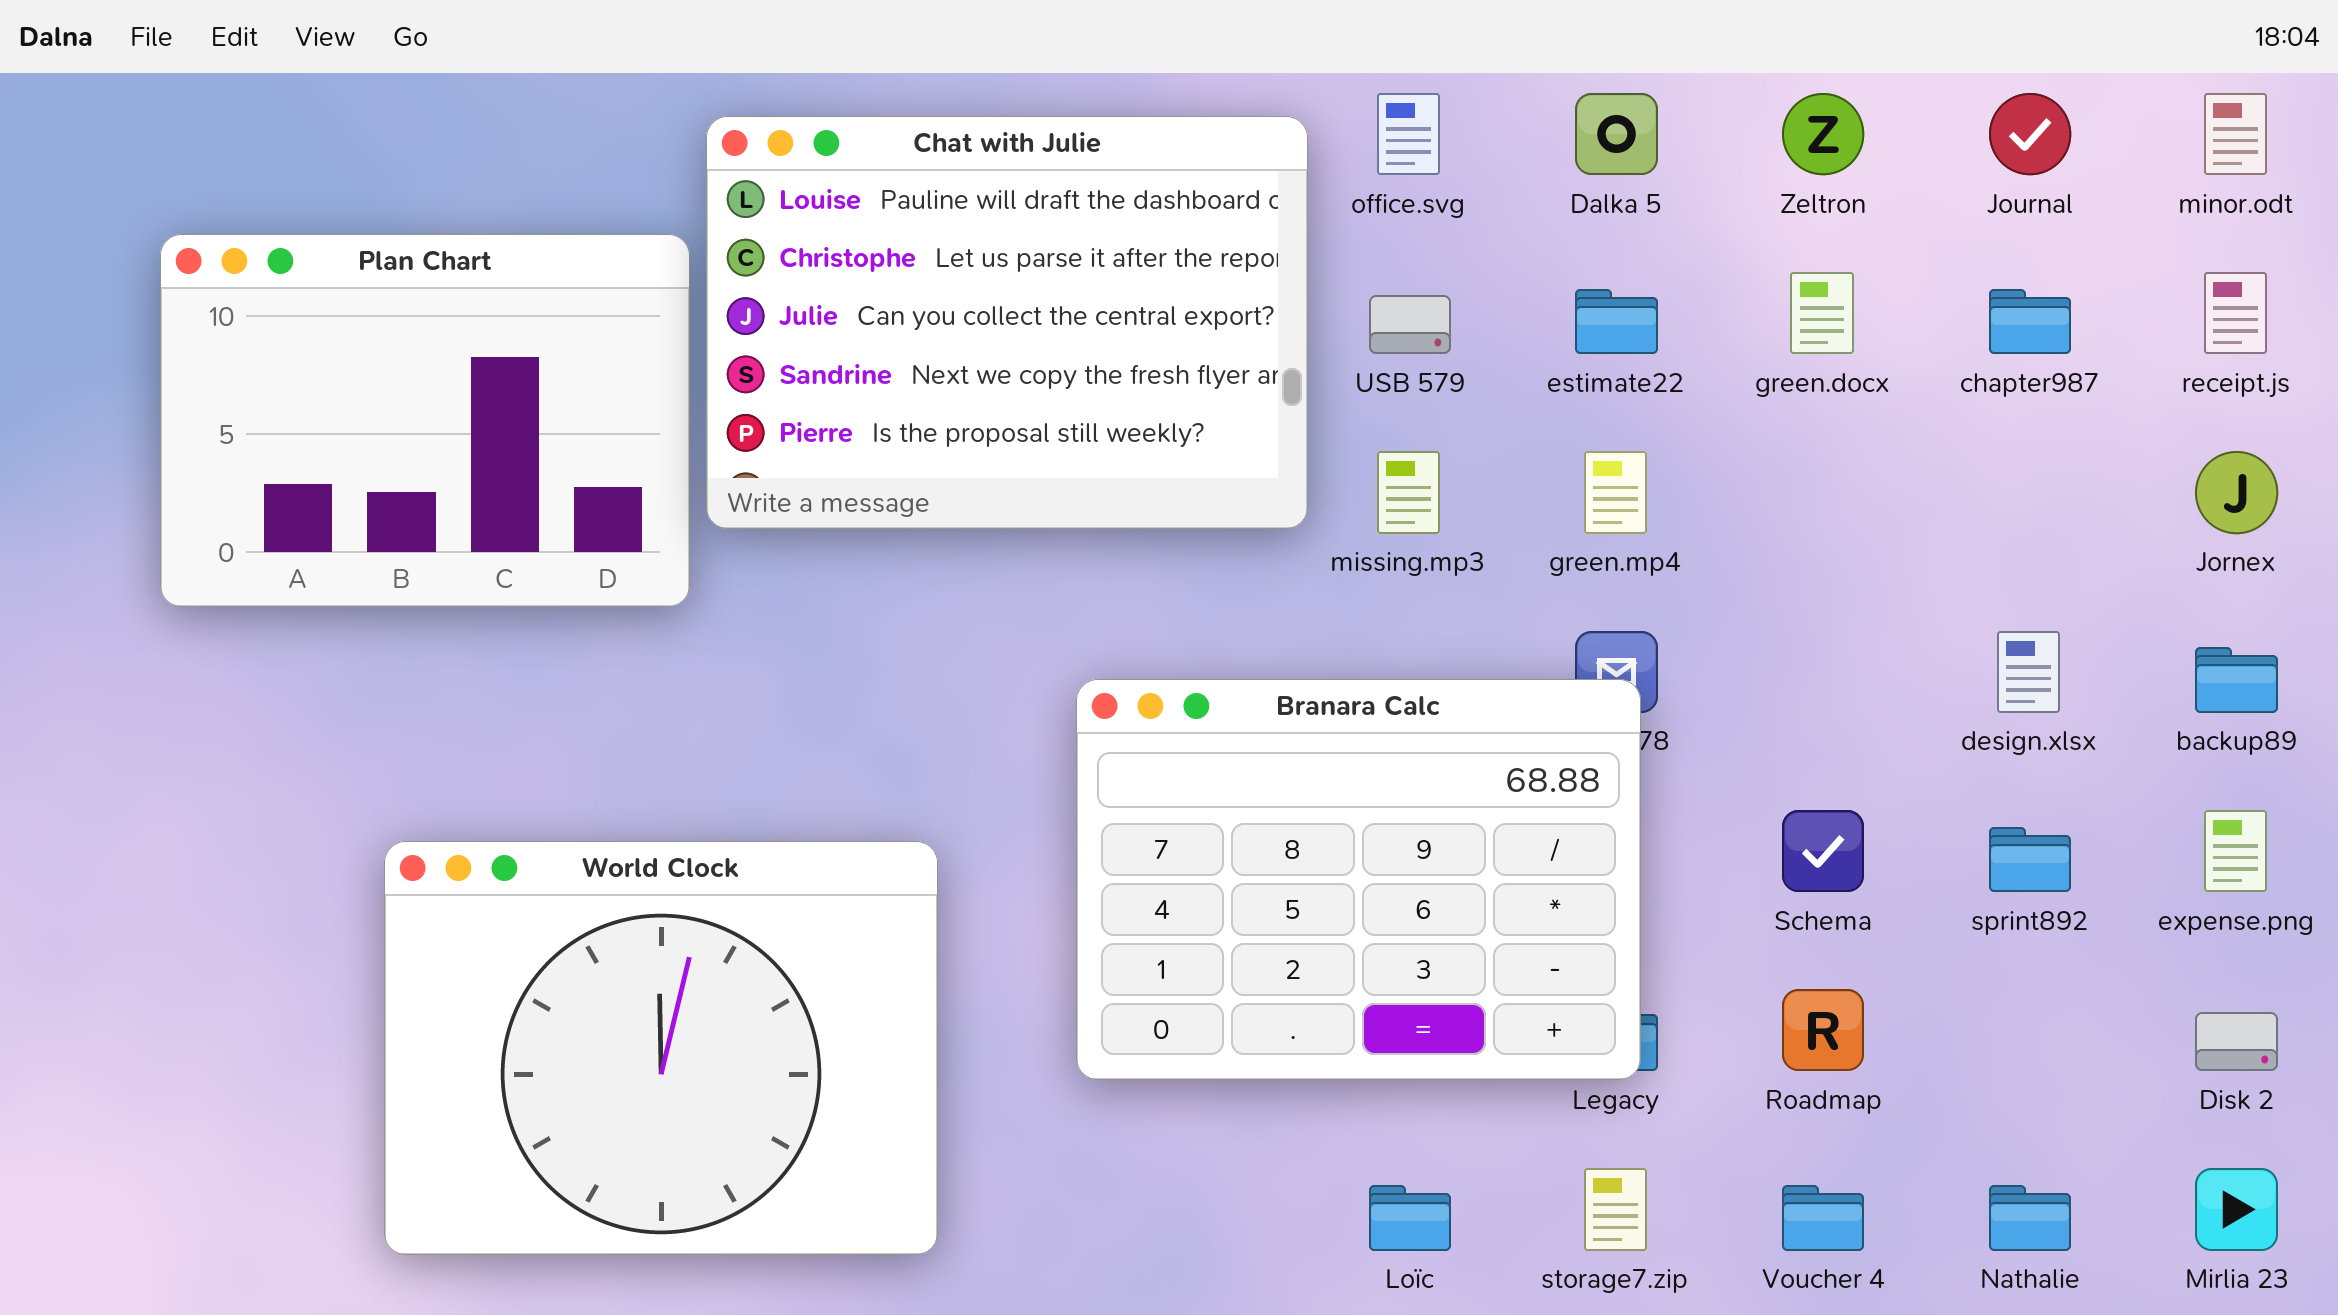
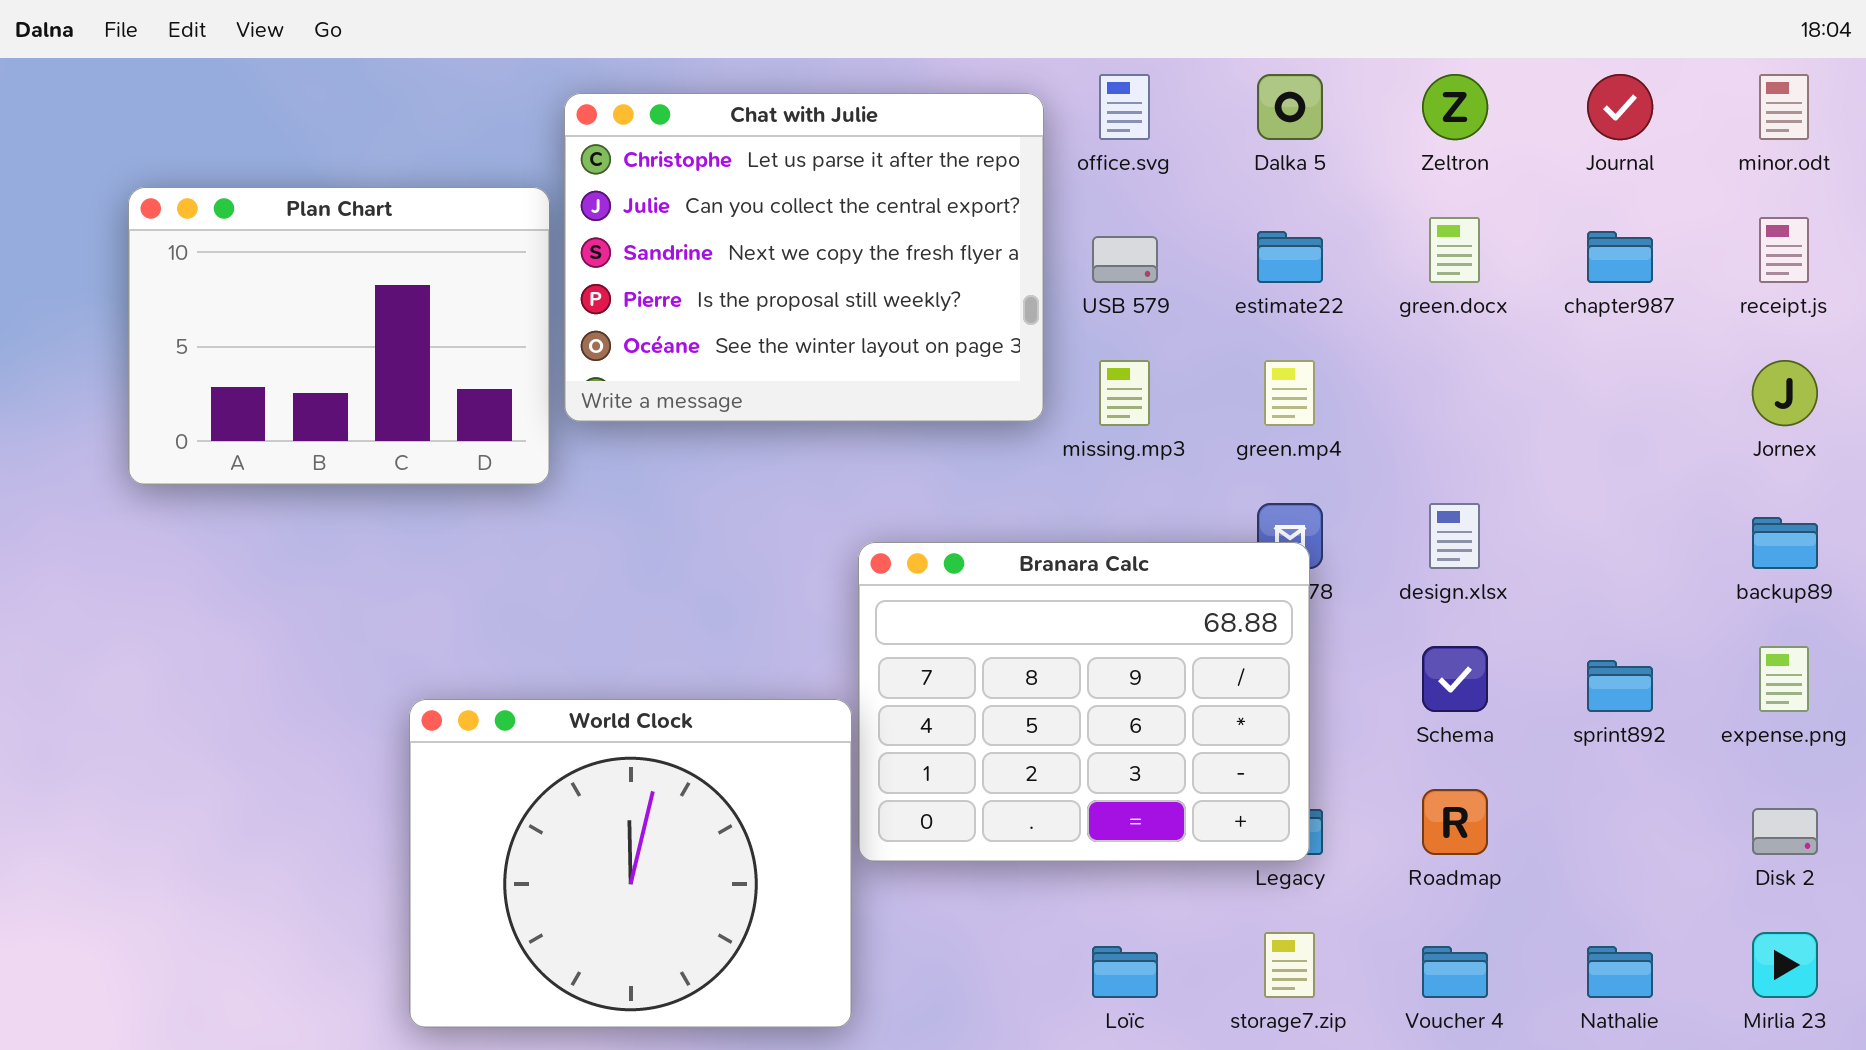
Chat with Julie: [706,116,1308,529] -> [564,93,1044,422], scrolled down 1 row
design.xlsx: [1997,631,2060,713] -> [1429,503,1480,569], moved
World Clock: [384,841,938,1255] -> [409,699,852,1028], moved

